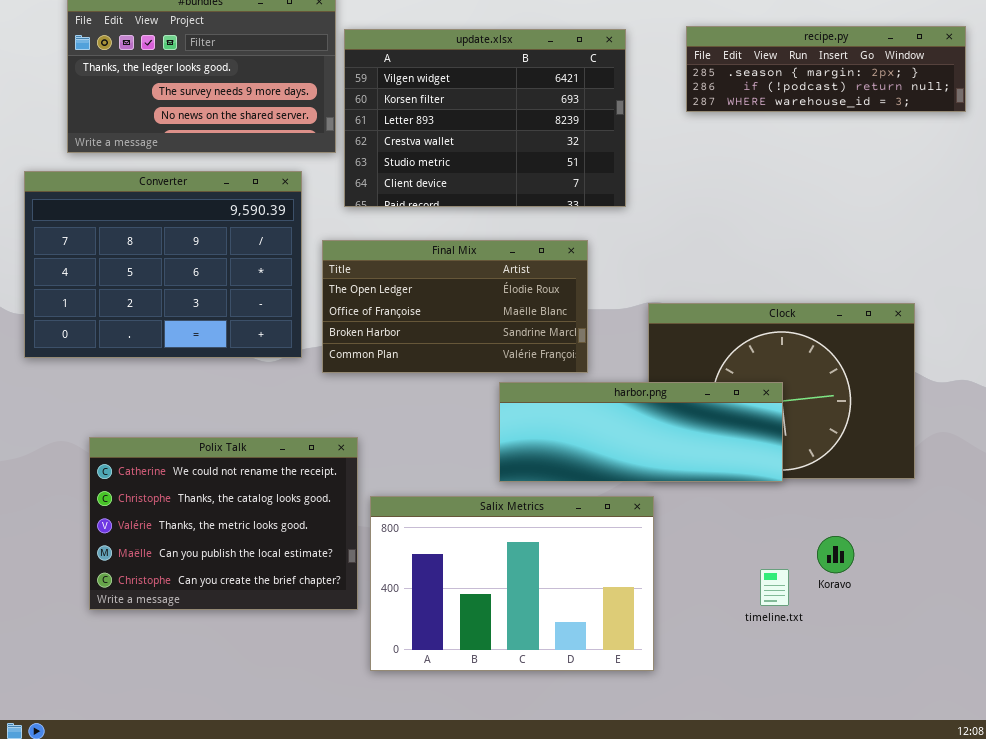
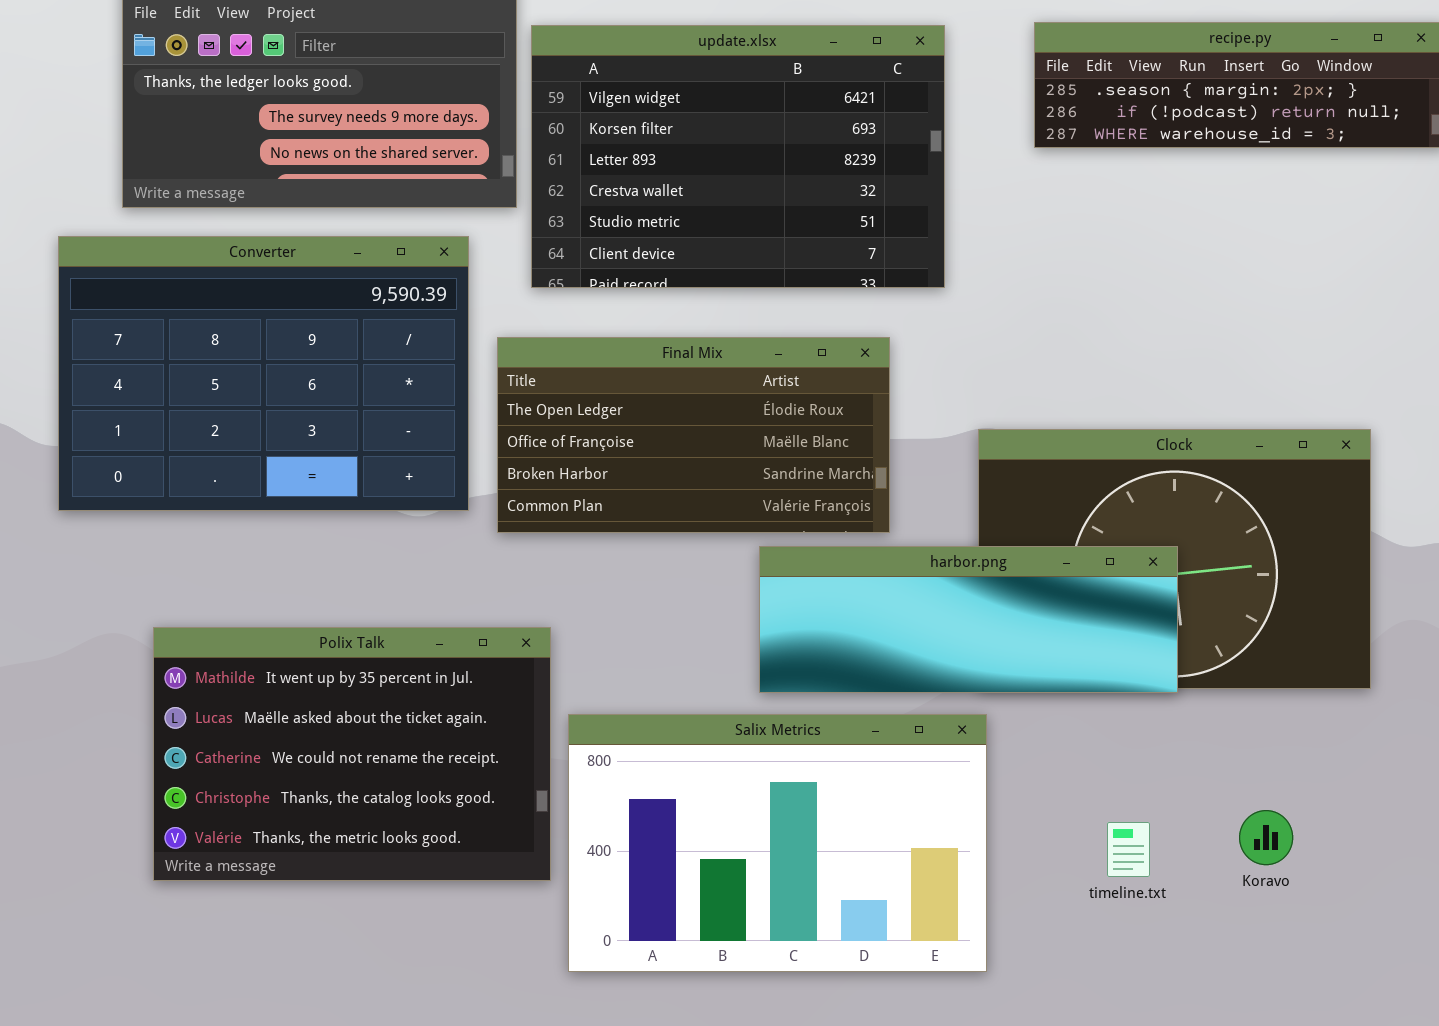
Polix Talk: [89,437,358,610] -> [153,627,551,881], scrolled up 2 rows
Koravo: [817,536,854,573] -> [1239,810,1293,865], moved
timeline.txt: [760,569,789,606] -> [1107,822,1150,877], moved

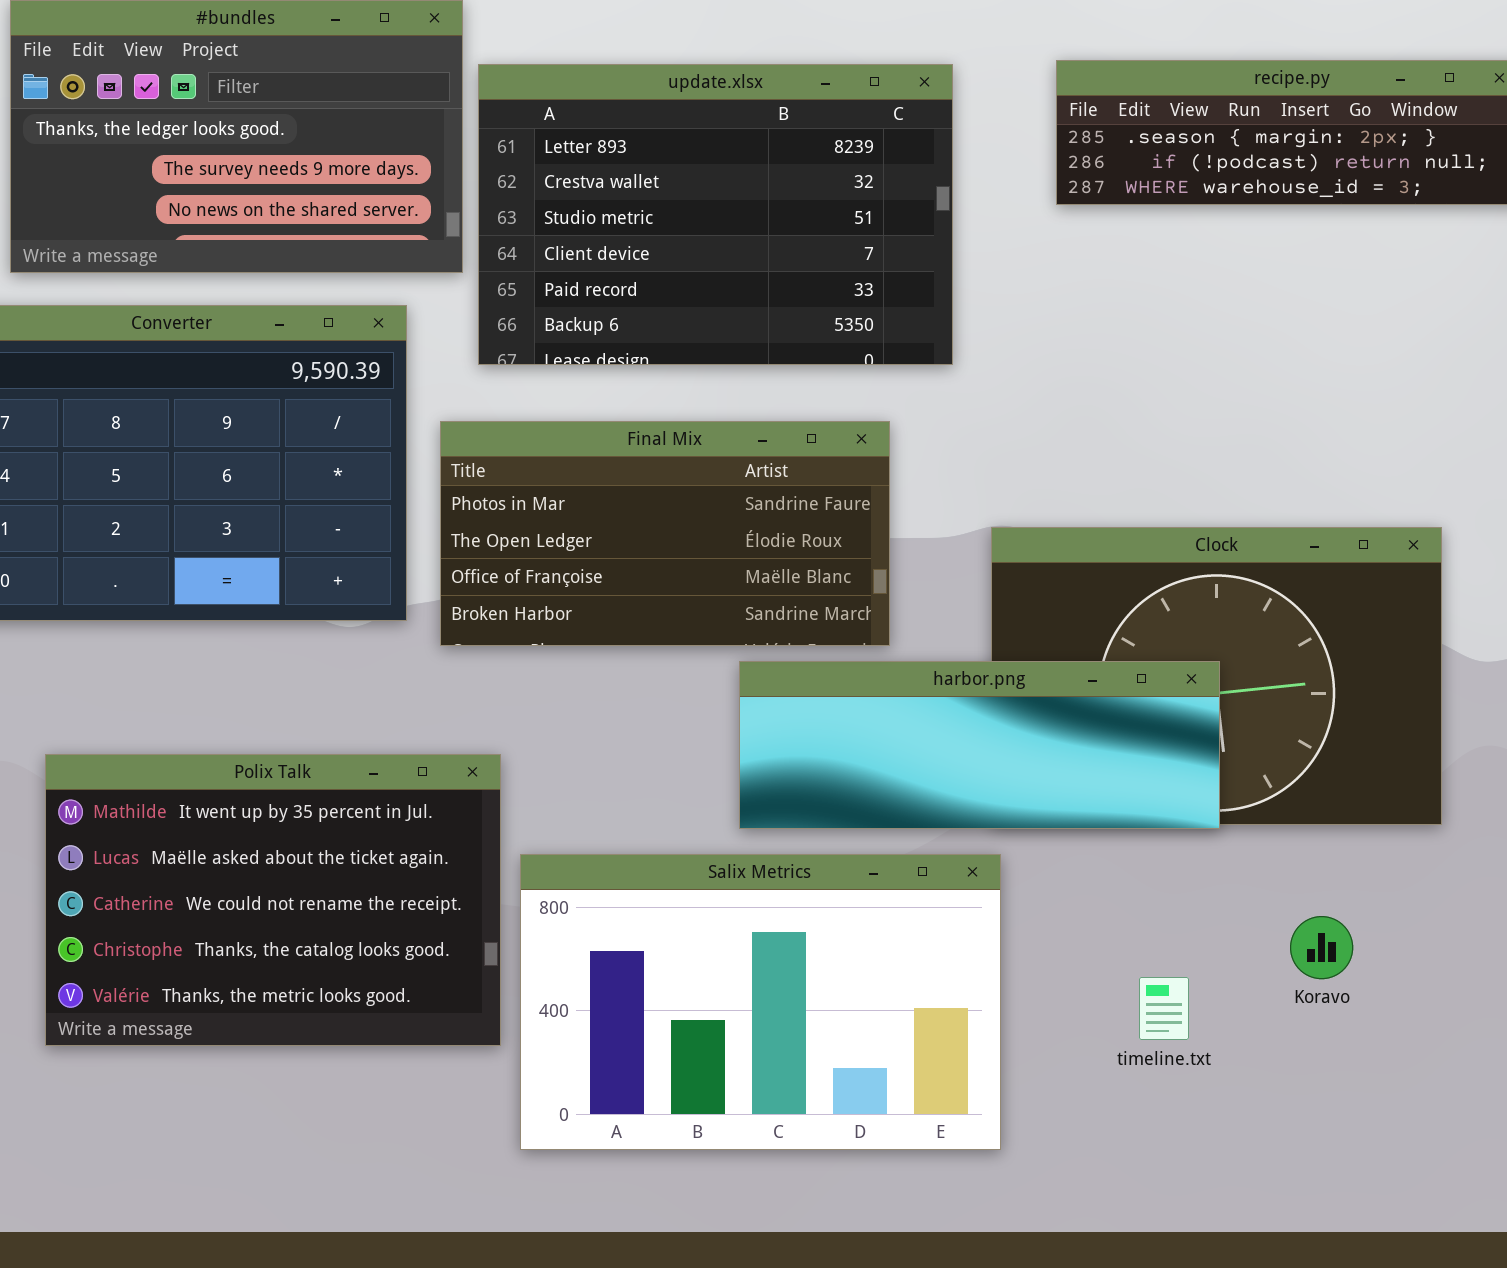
update.xlsx: [531,25,945,288] -> [478,64,953,365], scrolled down 2 rows
Final Mix: [497,337,890,533] -> [440,421,890,646], scrolled up 1 row
Koravo: [1239,810,1293,865] -> [1290,916,1353,979], moved

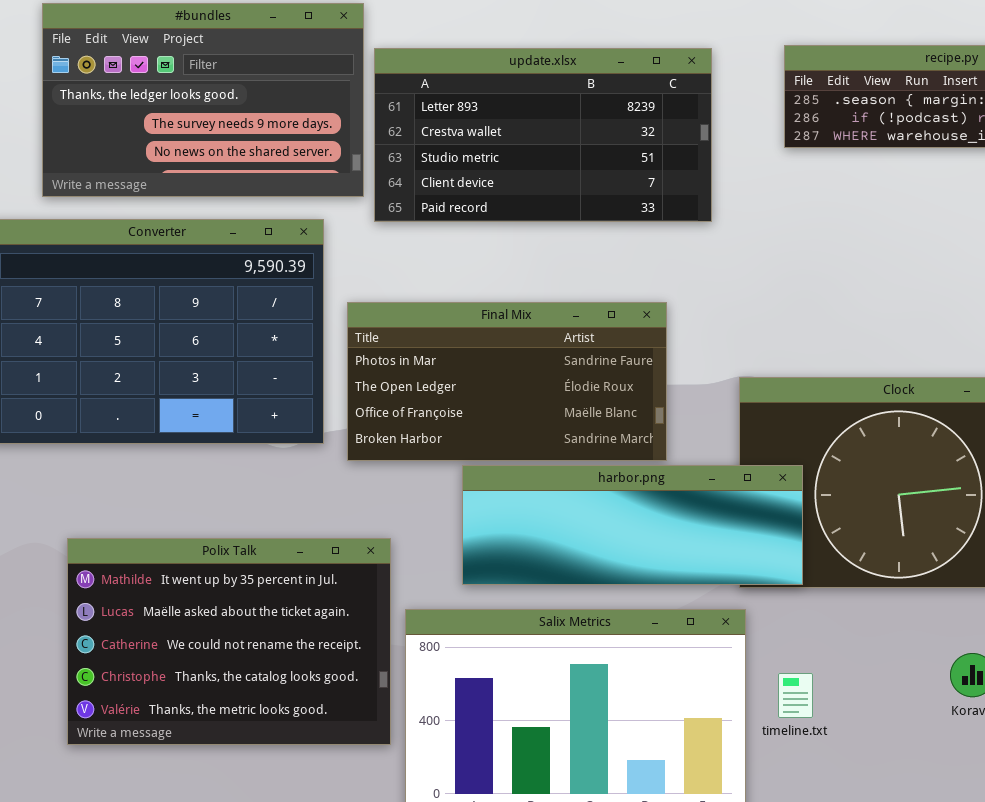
update.xlsx: [478,64,953,365] -> [374,48,712,222], resized
harbor.png: [739,661,1220,829] -> [462,465,803,585], moved
timeline.txt: [1139,977,1189,1040] -> [778,673,813,718], moved

